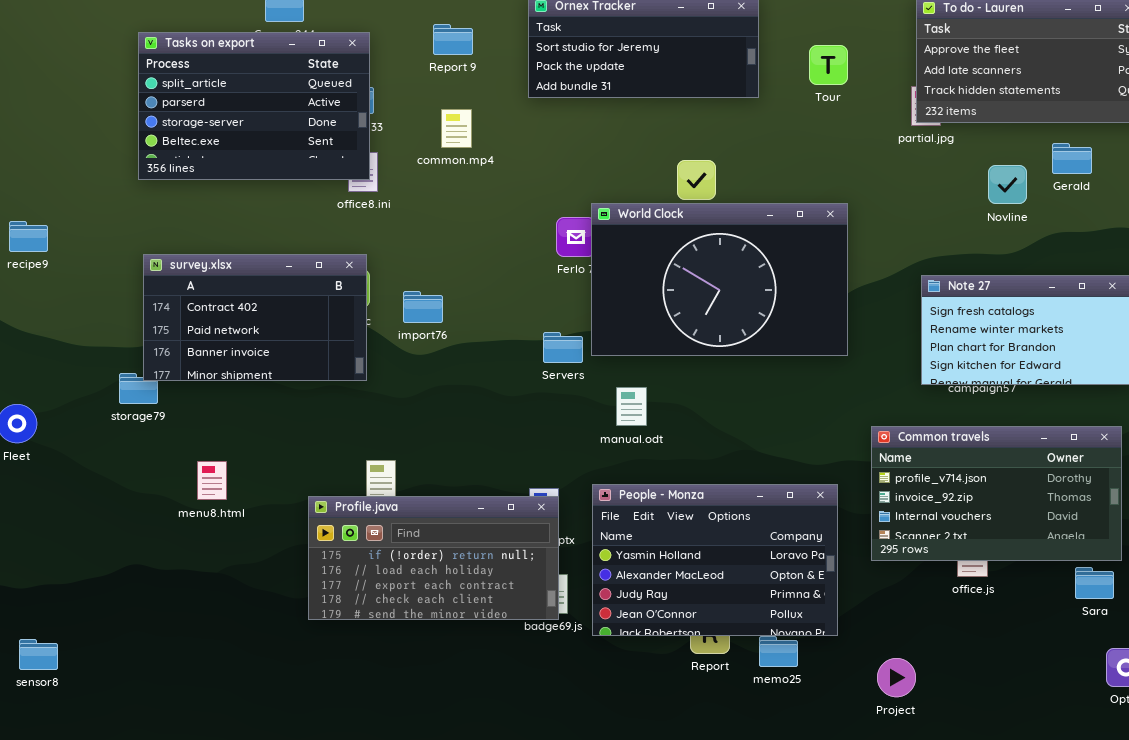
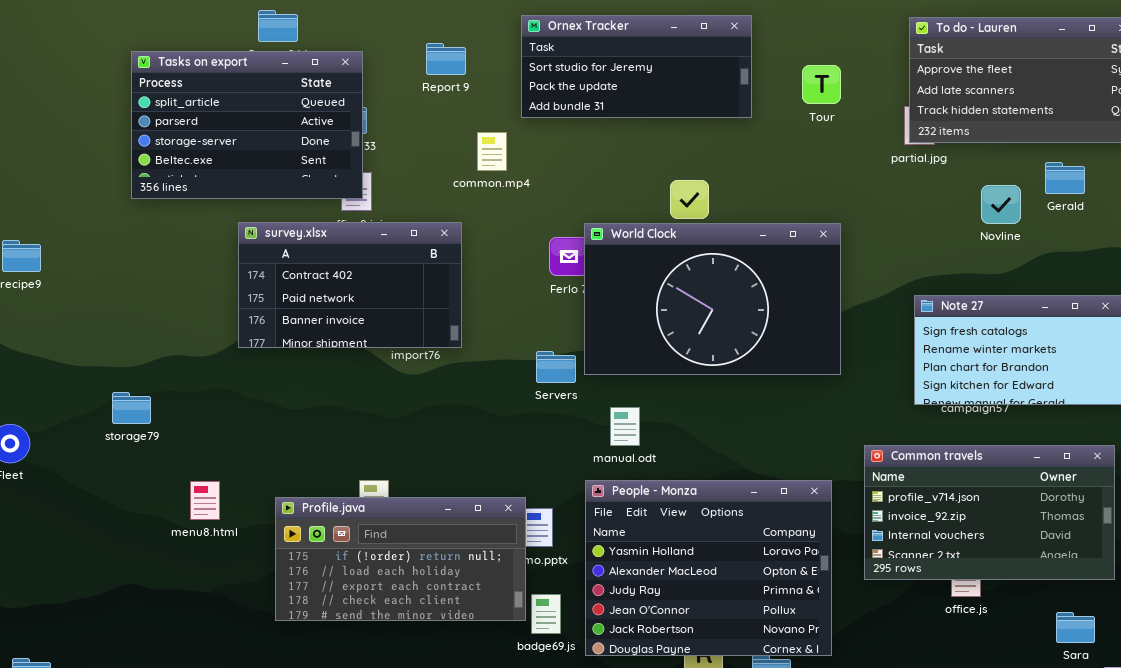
common.mp4: [441,109,472,148] -> [477,132,507,171], moved
survey.xlsx: [143,254,367,381] -> [238,222,462,348], moved
People - Monza: [592,484,838,636] -> [585,480,832,656], resized
Profile.java: [308,496,559,620] -> [275,497,526,621], moved
Sara: [1075,567,1114,599] -> [1056,612,1095,643], moved

